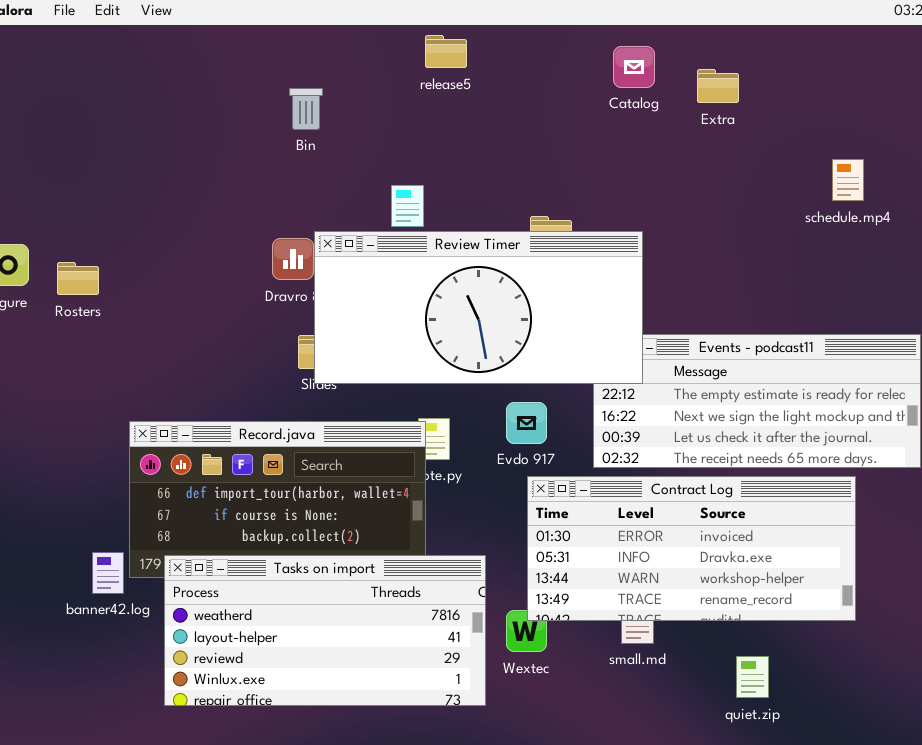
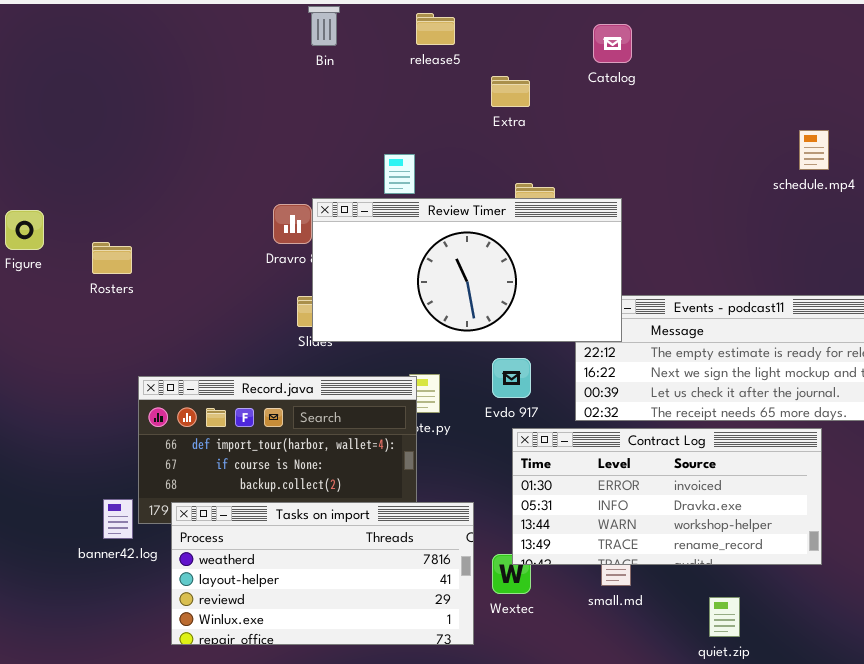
Extra: [697,69,739,103] -> [491,76,530,107], moved
Bin: [289,88,323,130] -> [308,6,340,46], moved
Rosters: [57,262,99,295] -> [92,242,132,274], moved

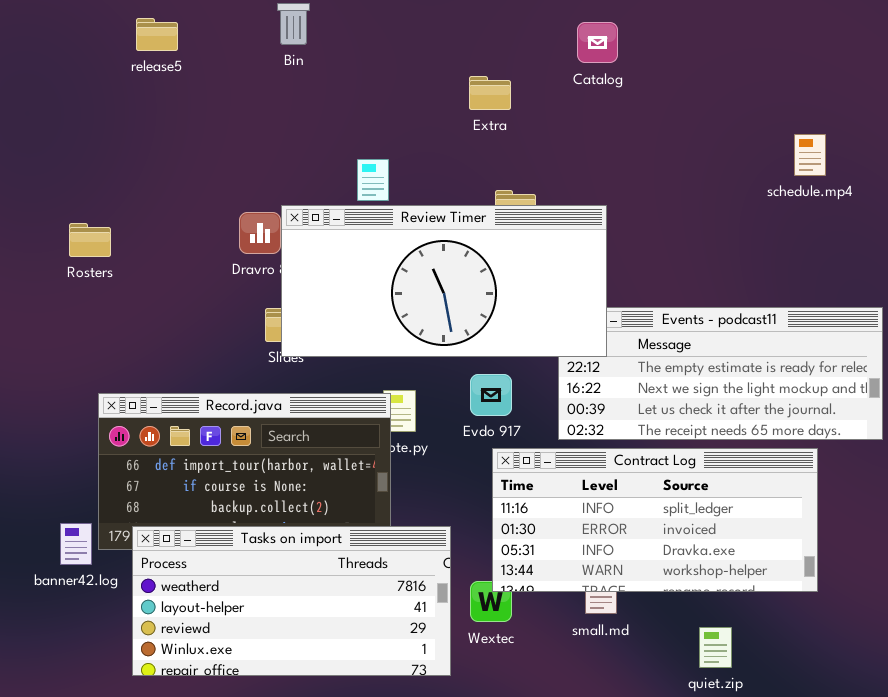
release5: [416,13,455,45] -> [136,18,178,51], moved
Rosters: [92,242,132,274] -> [69,223,111,257], moved
Contract Log: [512,428,822,565] -> [492,448,818,592], scrolled up 1 row

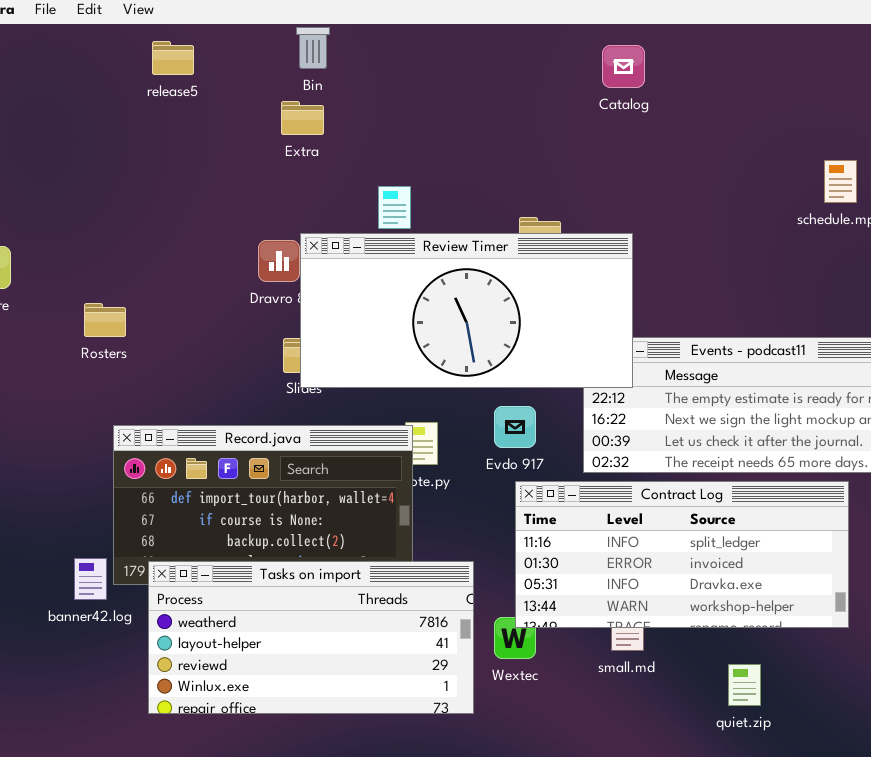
Extra: [469,76,511,110] -> [281,101,324,135], moved
Rosters: [69,223,111,257] -> [84,303,126,337], moved

